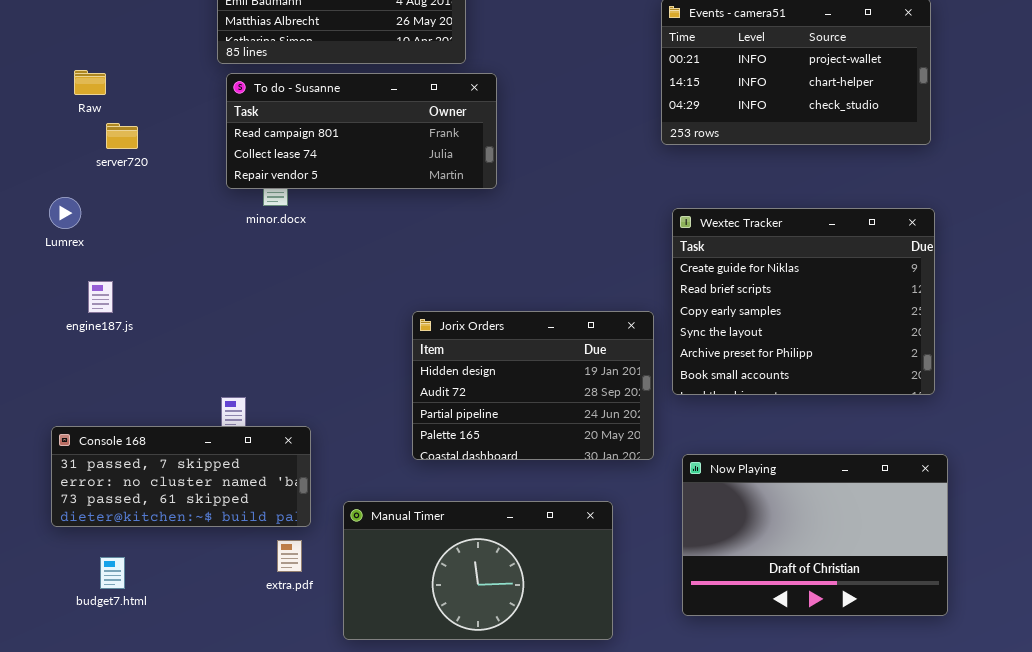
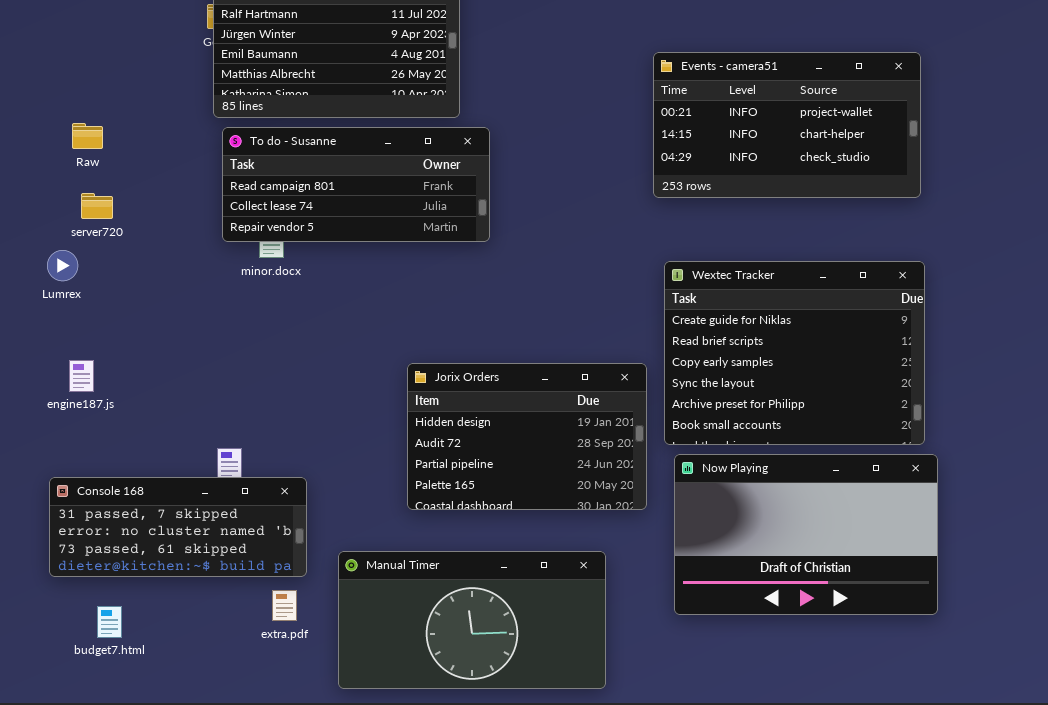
server720: [106,123,138,149] -> [81,193,113,219], moved
engine187.js: [88,281,113,313] -> [69,360,94,392], moved
Now Playing: [682,454,948,616] -> [674,454,938,615], moved

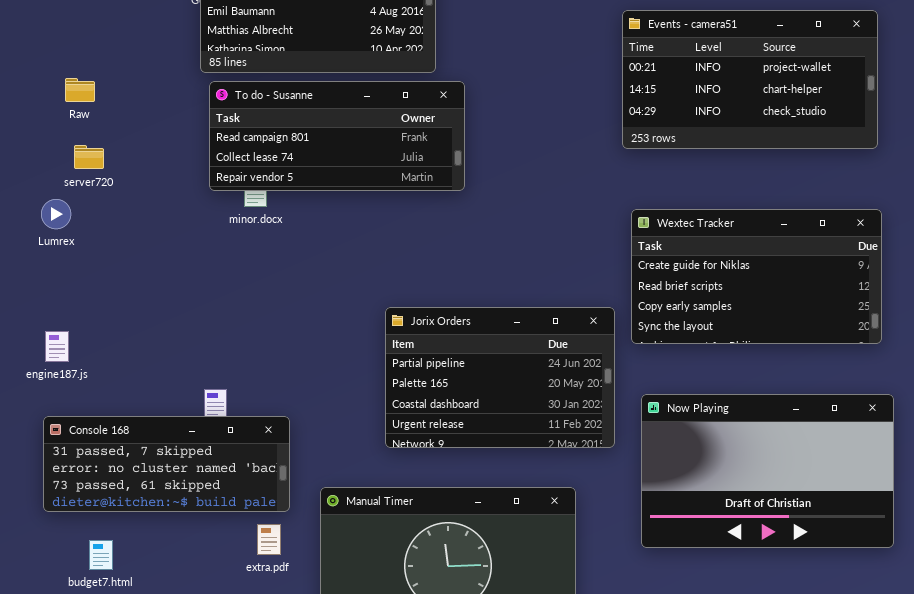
Wextec Tracker: [664,261,925,445] -> [631,209,882,344], resized
engine187.js: [69,360,94,392] -> [45,331,69,362], moved
Jorix Orders: [407,363,647,510] -> [385,307,615,448], scrolled down 2 rows

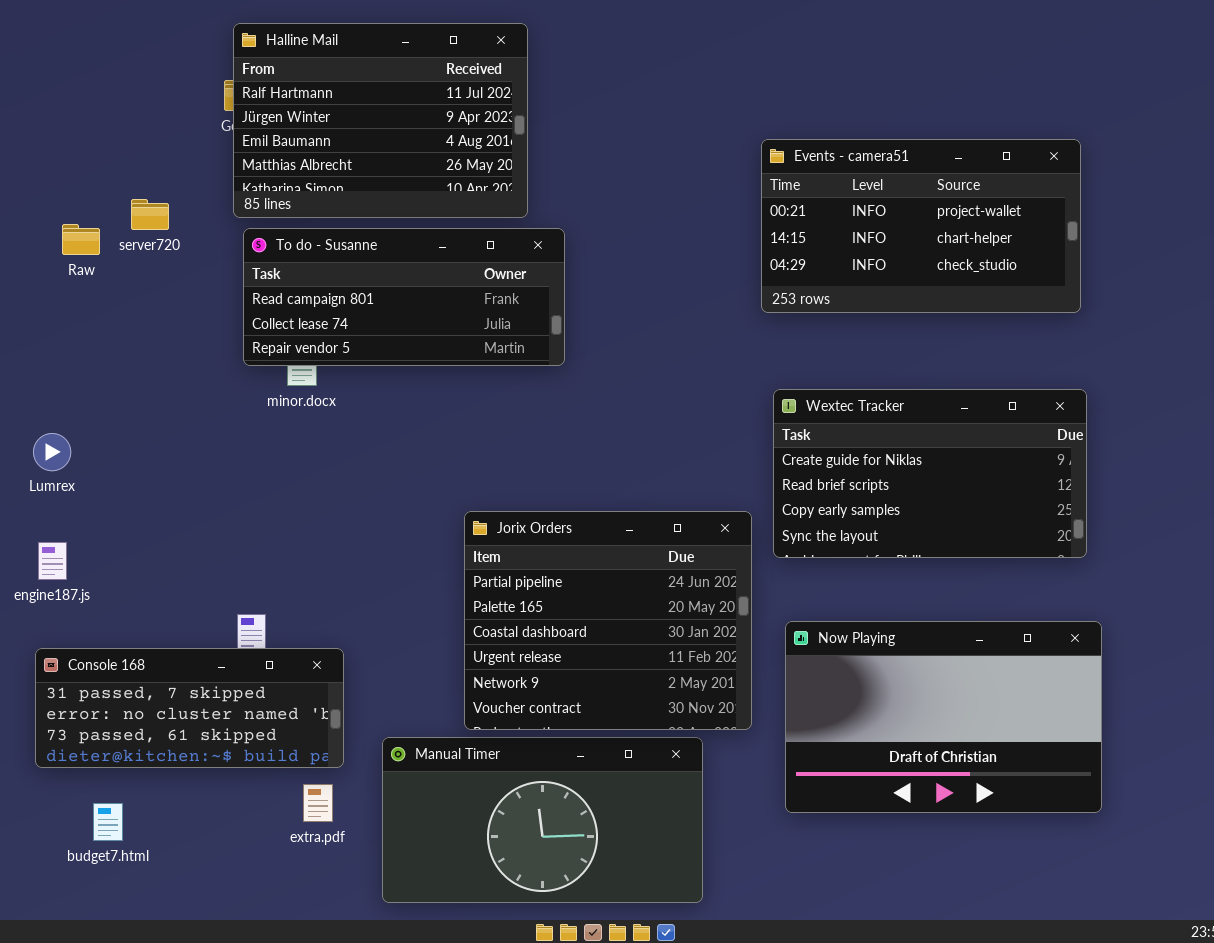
server720: [74,145,104,169] -> [131,199,169,230], moved
Lumrex: [41,199,71,229] -> [33,433,71,471], moved
Jorix Orders: [385,307,615,448] -> [464,511,752,730], resized

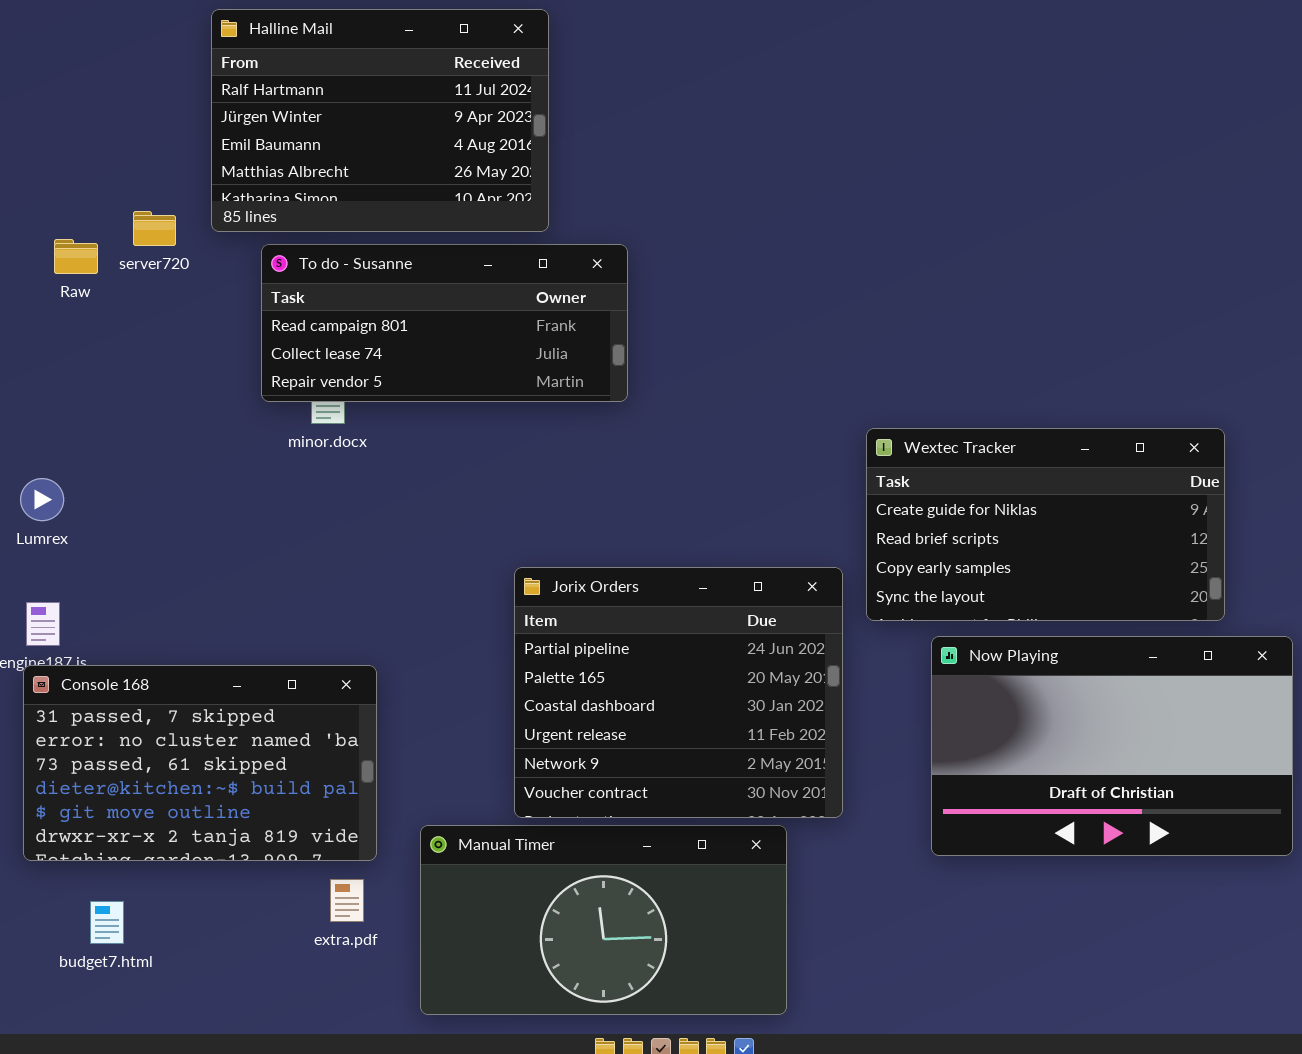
Halline Mail: [233,23,528,218] -> [211,9,549,232], moved
Events - camera51: [761,139,1081,313] -> none, closed
Now Playing: [785,621,1102,813] -> [931,636,1293,856], moved
Console 168: [35,648,344,768] -> [23,665,377,861], resized

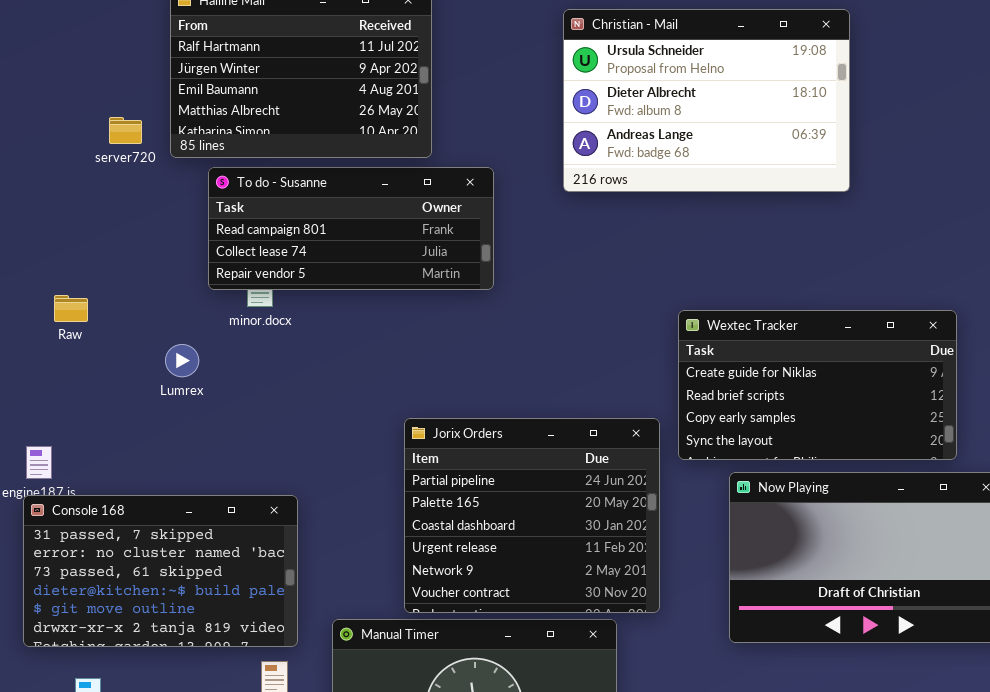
Christian - Mail: none -> [563,9,850,192], opened
server720: [133,211,176,246] -> [109,117,142,144], moved
Raw: [54,239,98,274] -> [54,295,88,322], moved
Lumrex: [20,478,64,521] -> [165,344,199,377], moved

